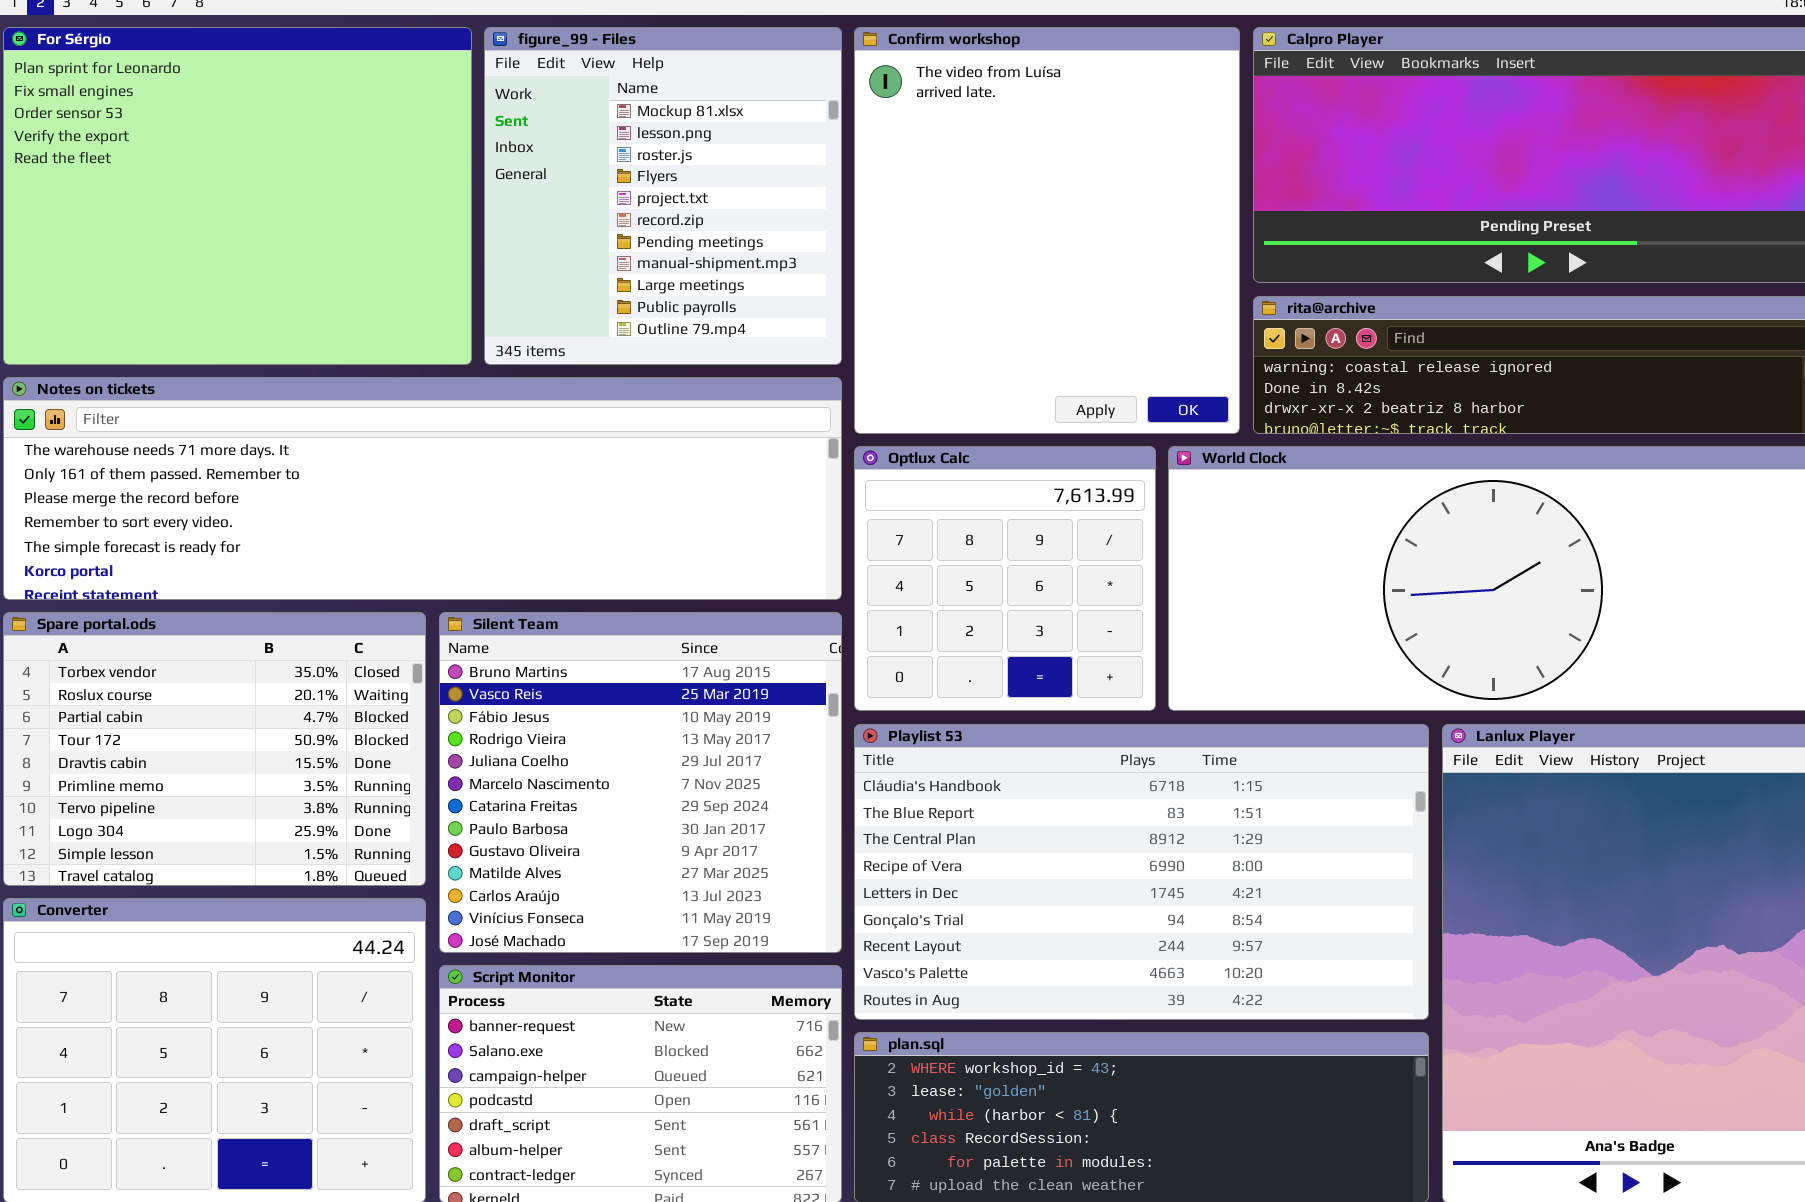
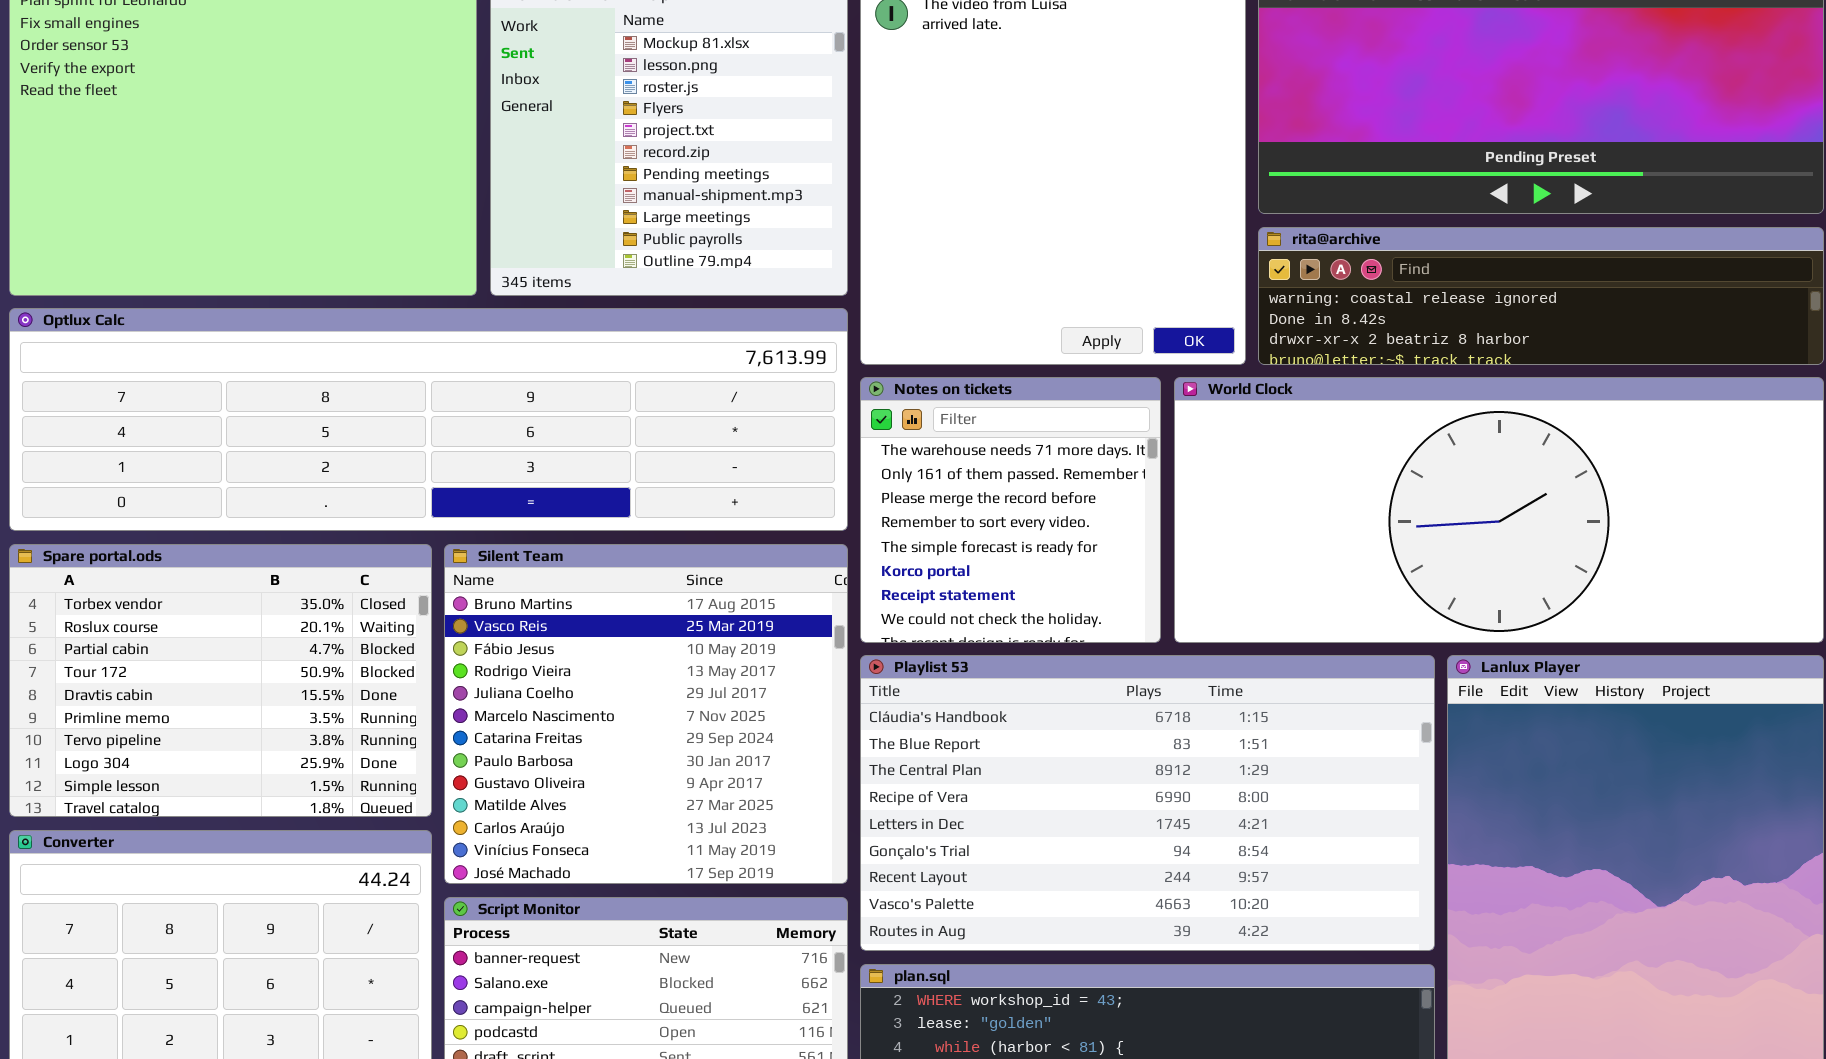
Notes on tickets: [3,377,842,600] -> [860,377,1161,643], moved, resized
Optlux Calc: [854,446,1156,711] -> [9,308,848,531], moved, resized

